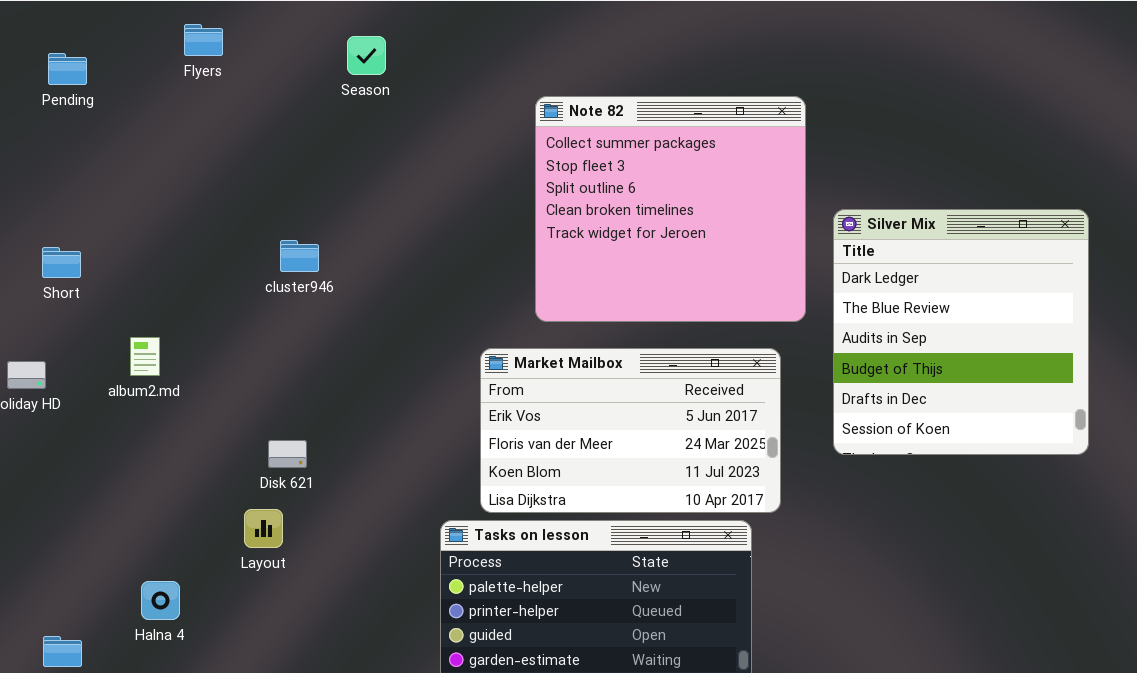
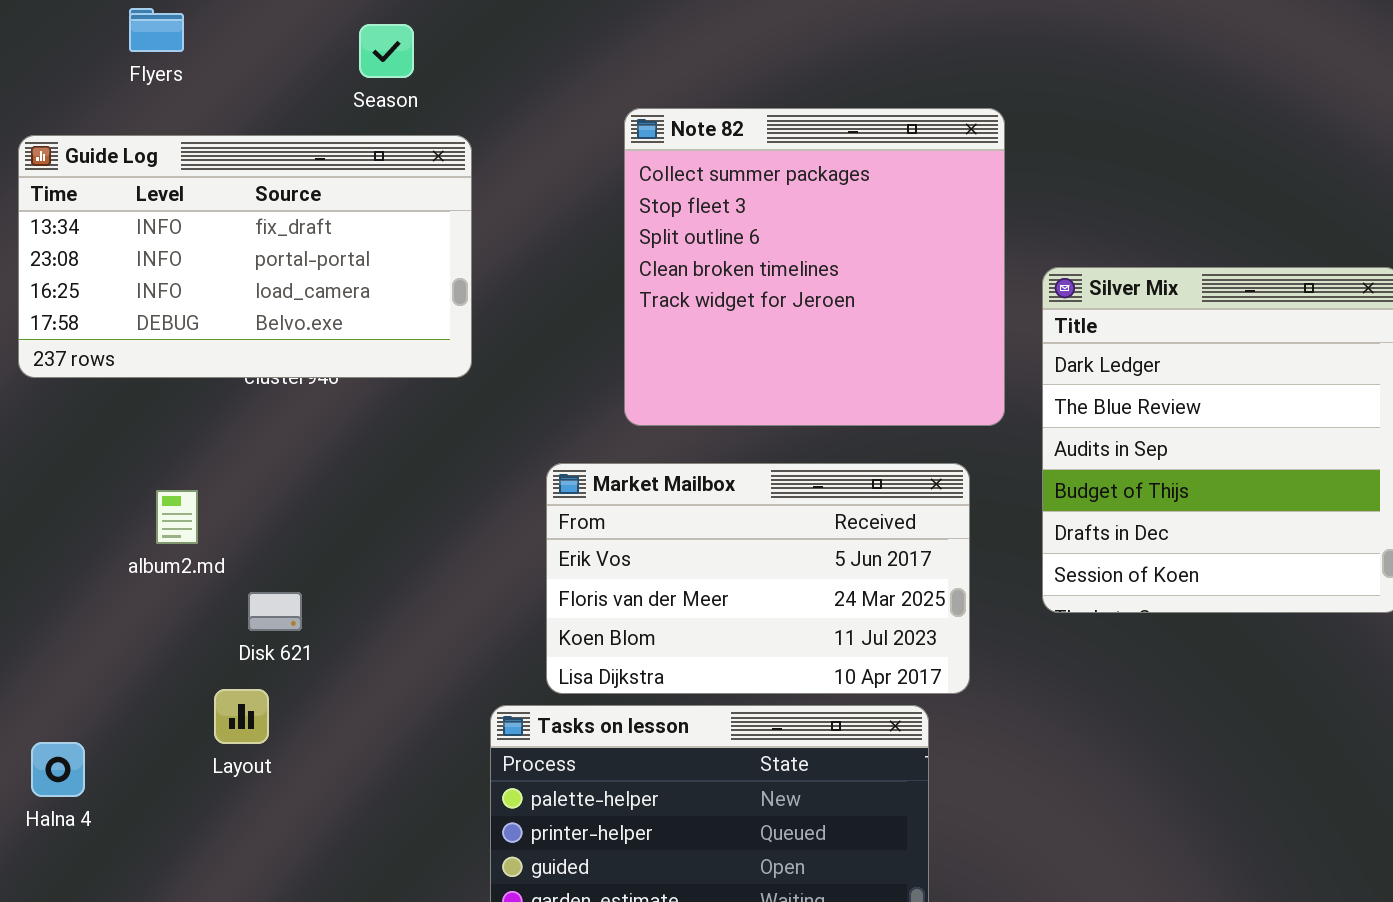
Guide Log: none -> [18,135,472,378], opened
album2.md: [130,337,160,376] -> [156,490,198,544], moved
Halna 4: [141,581,180,620] -> [31,742,85,797], moved

